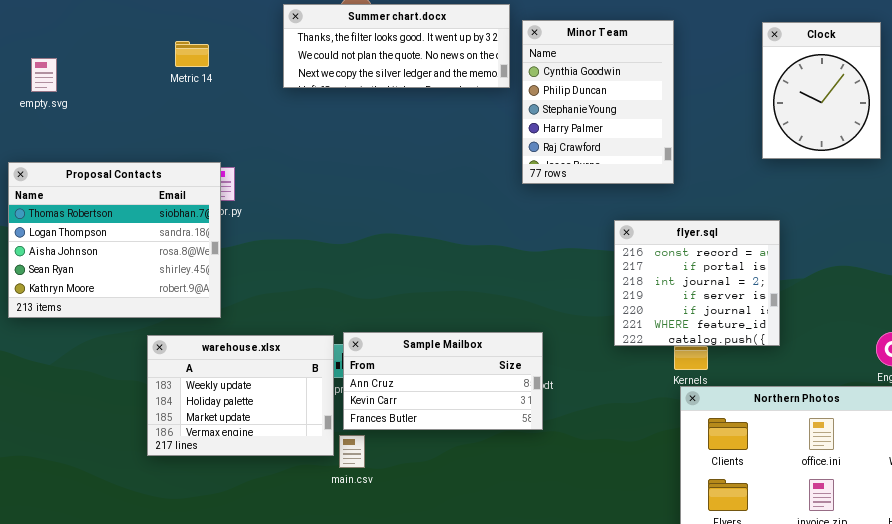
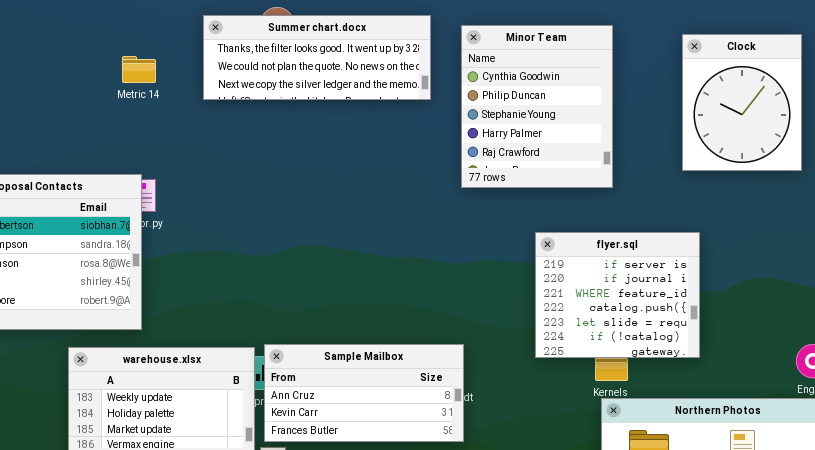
Minor Team: [522,20,674,184] -> [461,25,613,188], moved
Metric 14: [175,41,209,67] -> [122,56,156,83], moved
flyer.sql: [614,220,780,346] -> [535,232,700,358], scrolled down 3 rows

